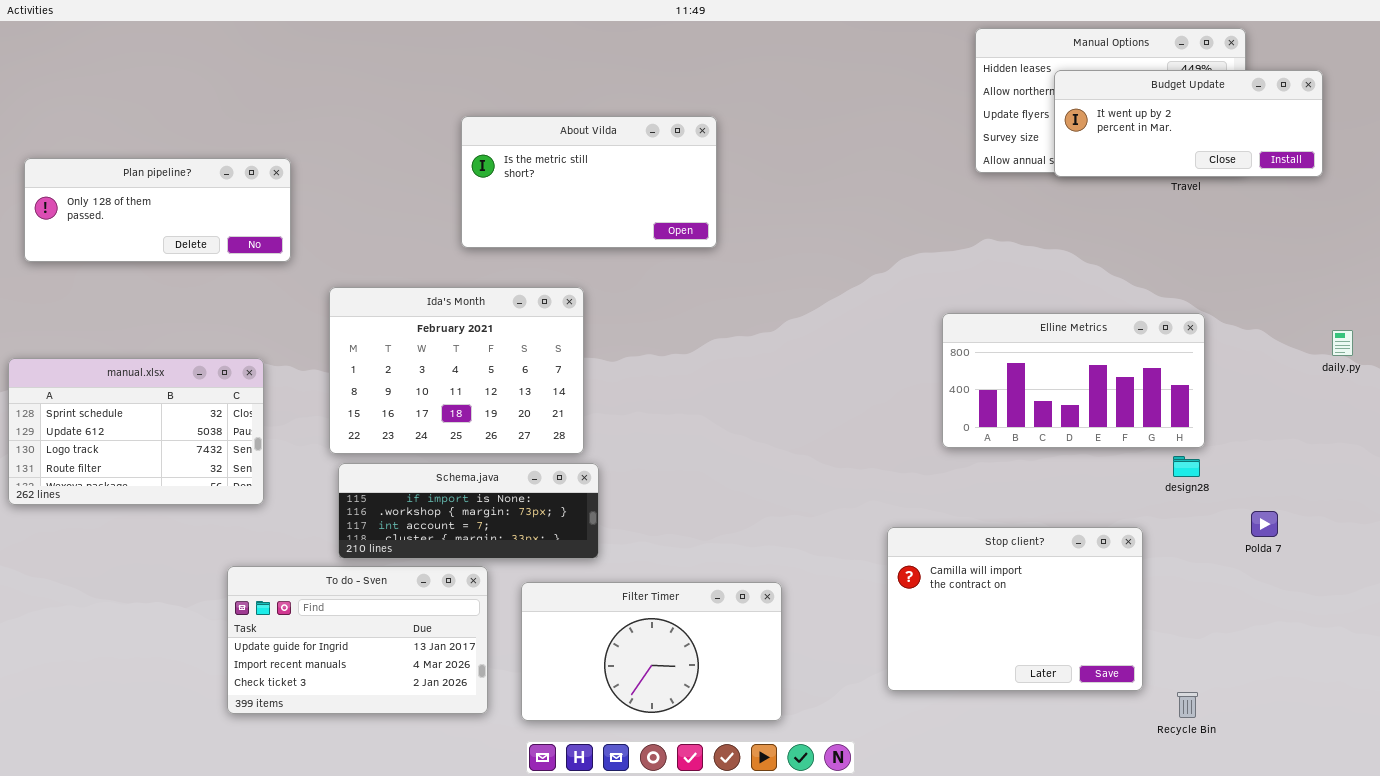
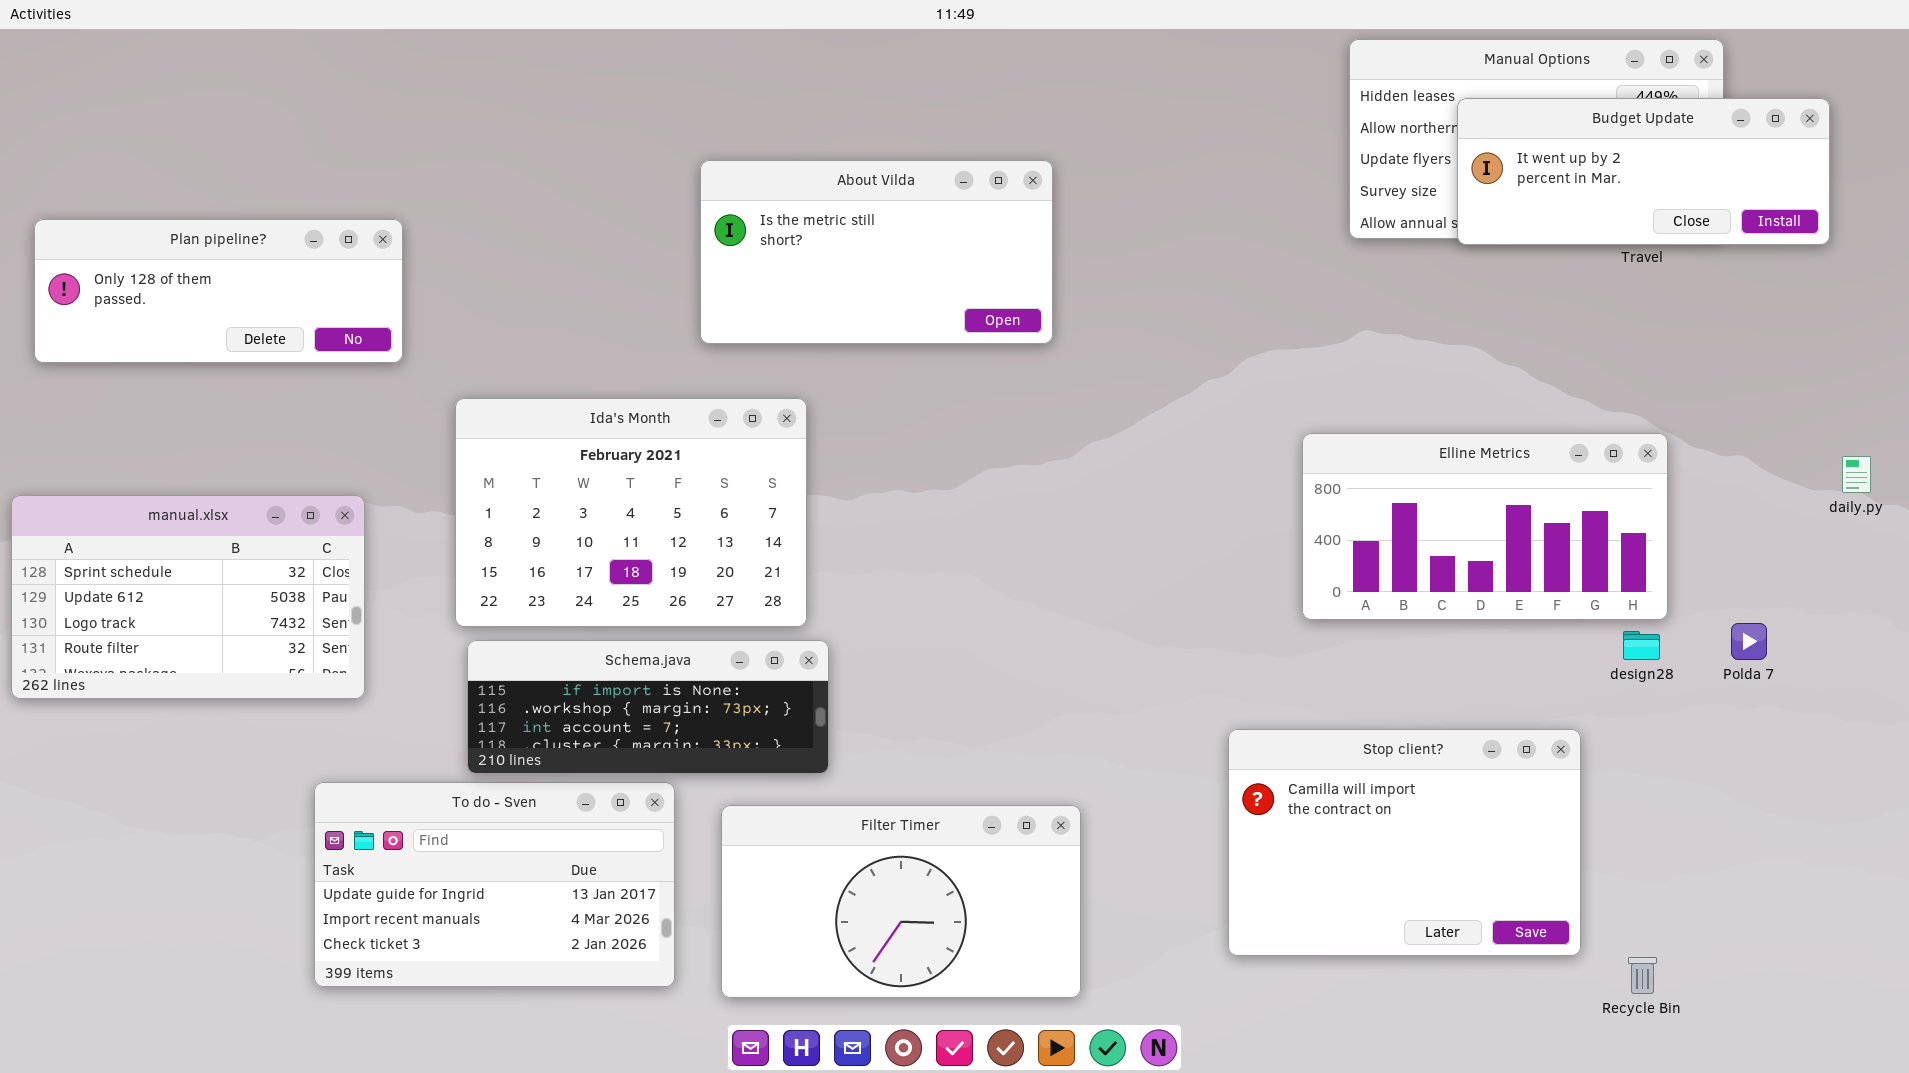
About Vilda: [461,116,717,248] -> [700,160,1053,344], moved
Polda 7: [1251,511,1278,537] -> [1731,623,1767,660], moved

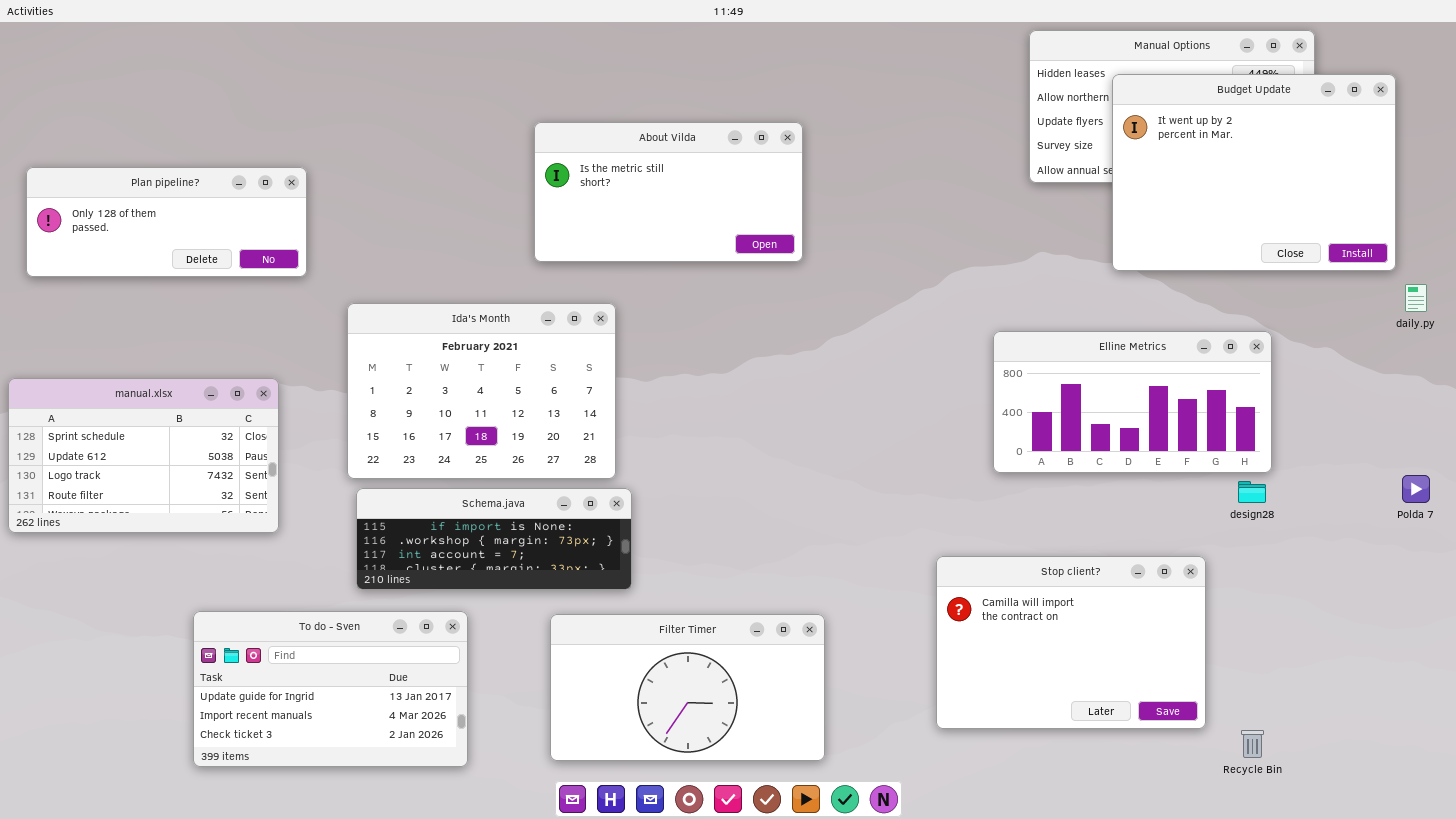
Budget Update: [1457,98,1830,245] -> [1112,74,1396,271], resized
daily.py: [1842,456,1871,493] -> [1405,284,1427,312], moved
Polda 7: [1731,623,1767,660] -> [1402,475,1430,503], moved
To do - Sven: [314,782,675,987] -> [193,611,468,767], moved

